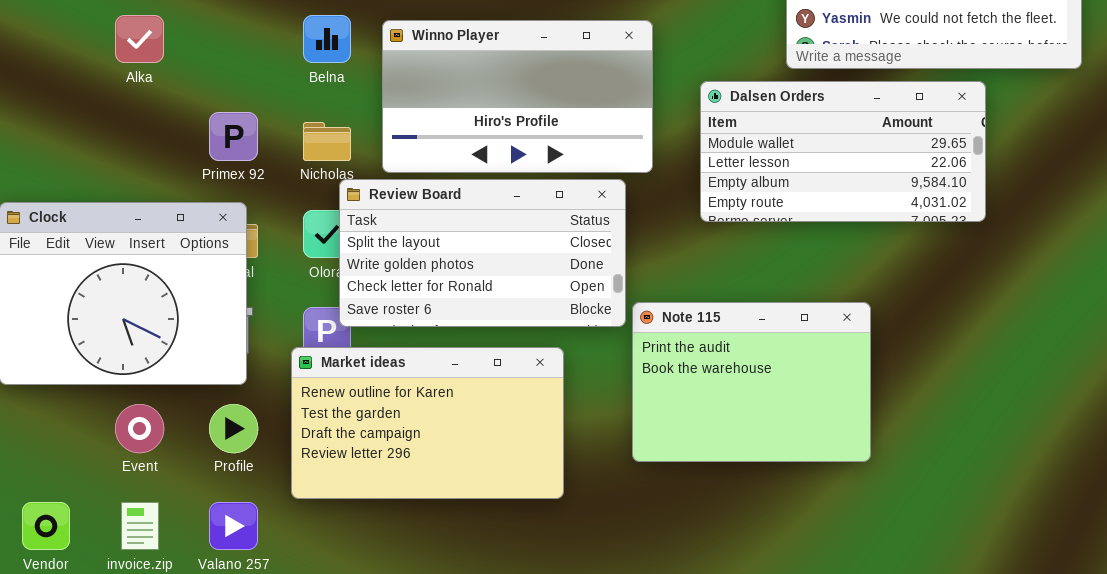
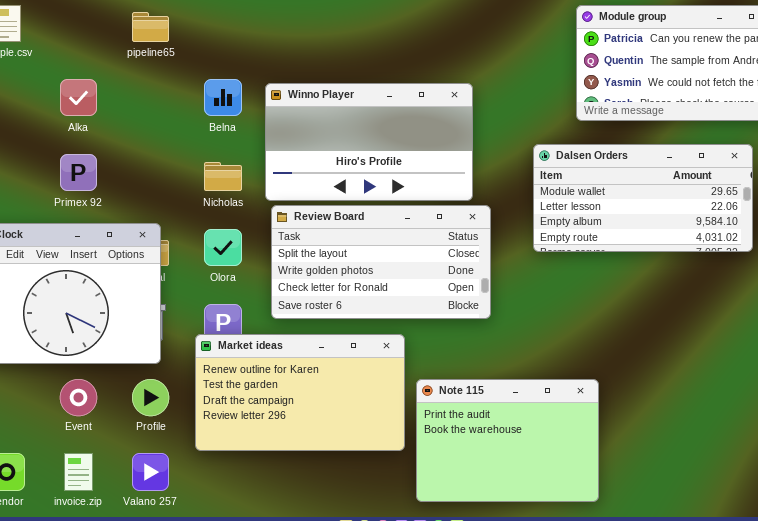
Dalsen Orders: [700,81,986,222] -> [533,144,753,252], moved
Primex 92: [209,112,258,161] -> [60,154,97,191], moved
Review Board: [339,179,626,327] -> [271,205,491,319], moved
Note 115: [632,302,871,462] -> [416,379,599,502], moved

